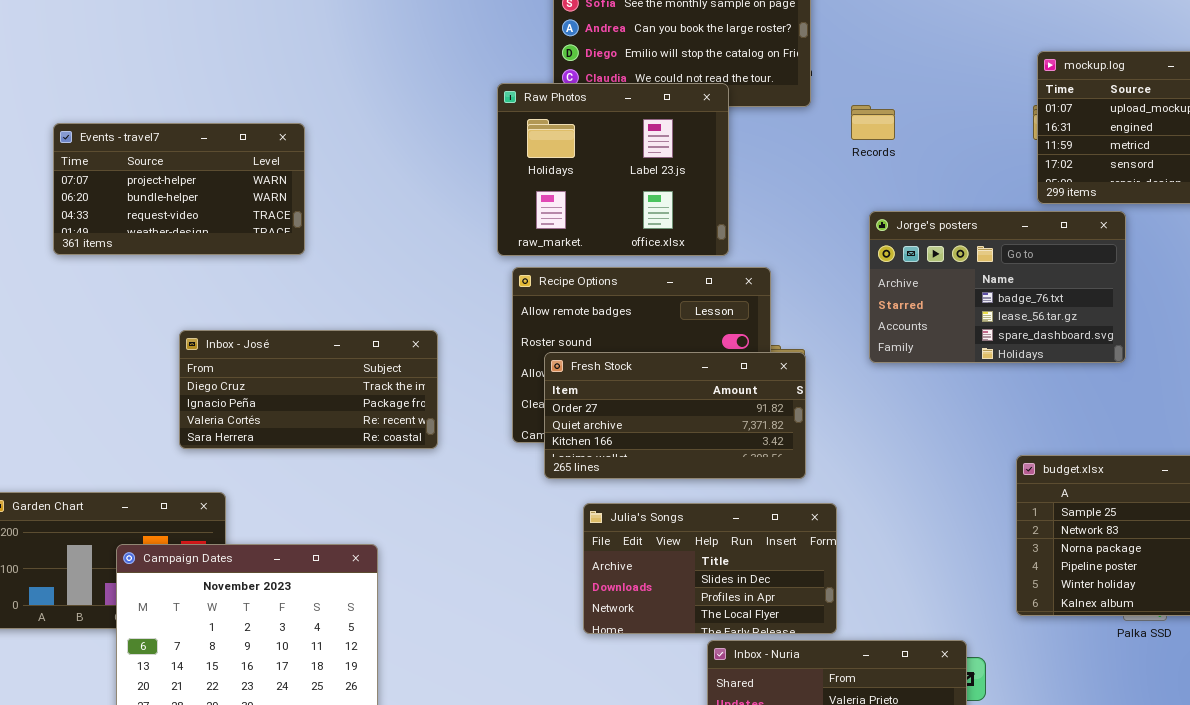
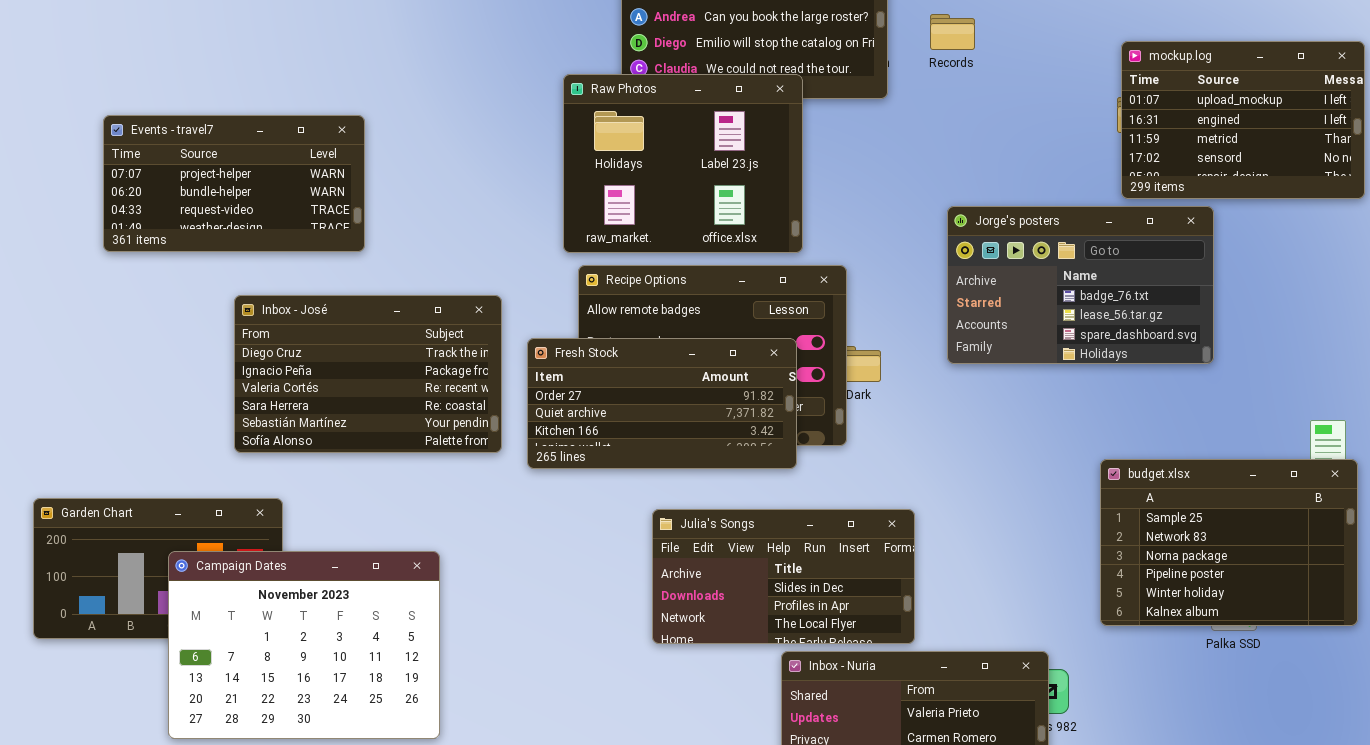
Records: [851,105,895,140] -> [930,14,975,50], moved
Inbox - José: [179,330,438,449] -> [234,295,502,453], resized
Fresh Stock: [544,352,806,479] -> [527,338,797,469], moved

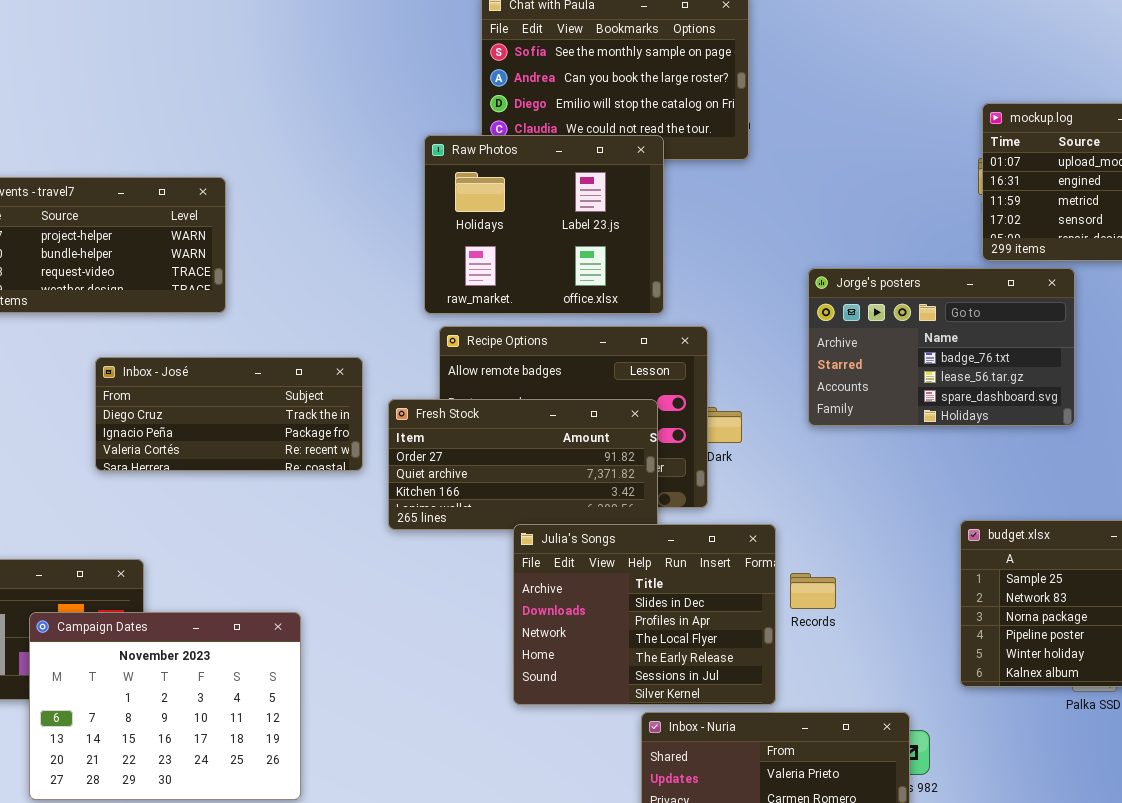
Records: [930,14,975,50] -> [790,573,836,609], moved
Inbox - José: [234,295,502,453] -> [95,357,363,471], resized
Julia's Songs: [652,509,915,644] -> [513,524,776,705], resized

